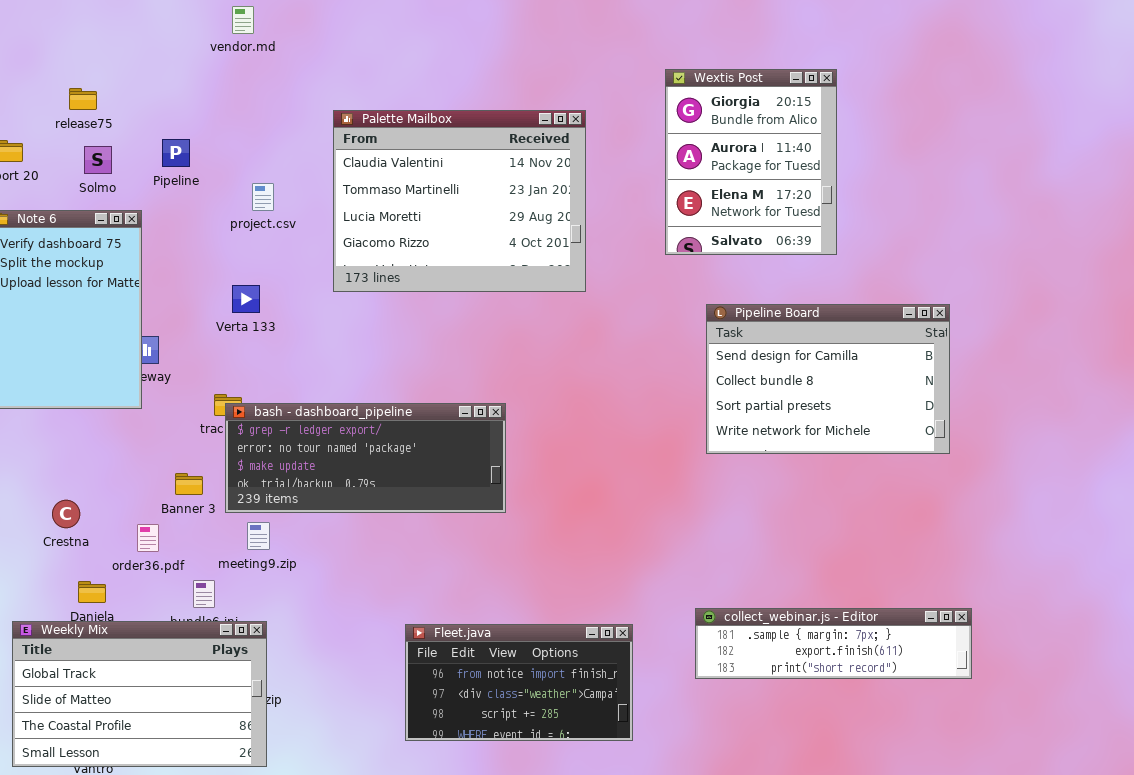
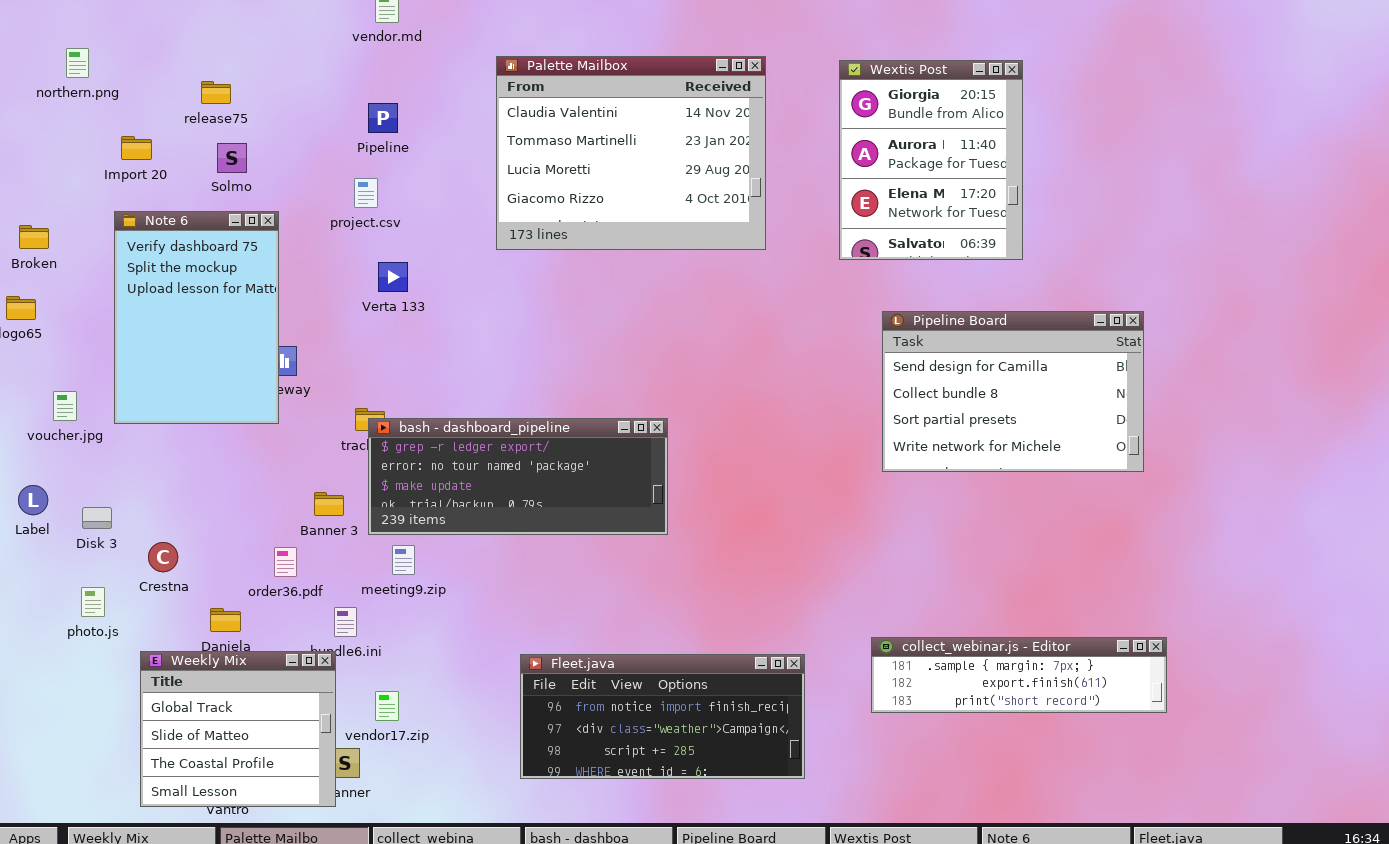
Palette Mailbox: [333,110,586,292] -> [496,56,766,250], moved
Pipeline: [162,139,190,167] -> [368,103,398,133], moved
project.csv: [252,183,274,211] -> [354,178,378,208], moved
Verta 133: [232,285,260,313] -> [378,262,408,292], moved
Crestna: [52,500,80,528] -> [148,542,178,572], moved
Weekly Mix: [12,621,267,767] -> [140,651,336,807], resized
Fleet.java: [405,624,633,741] -> [520,654,805,779], resized

